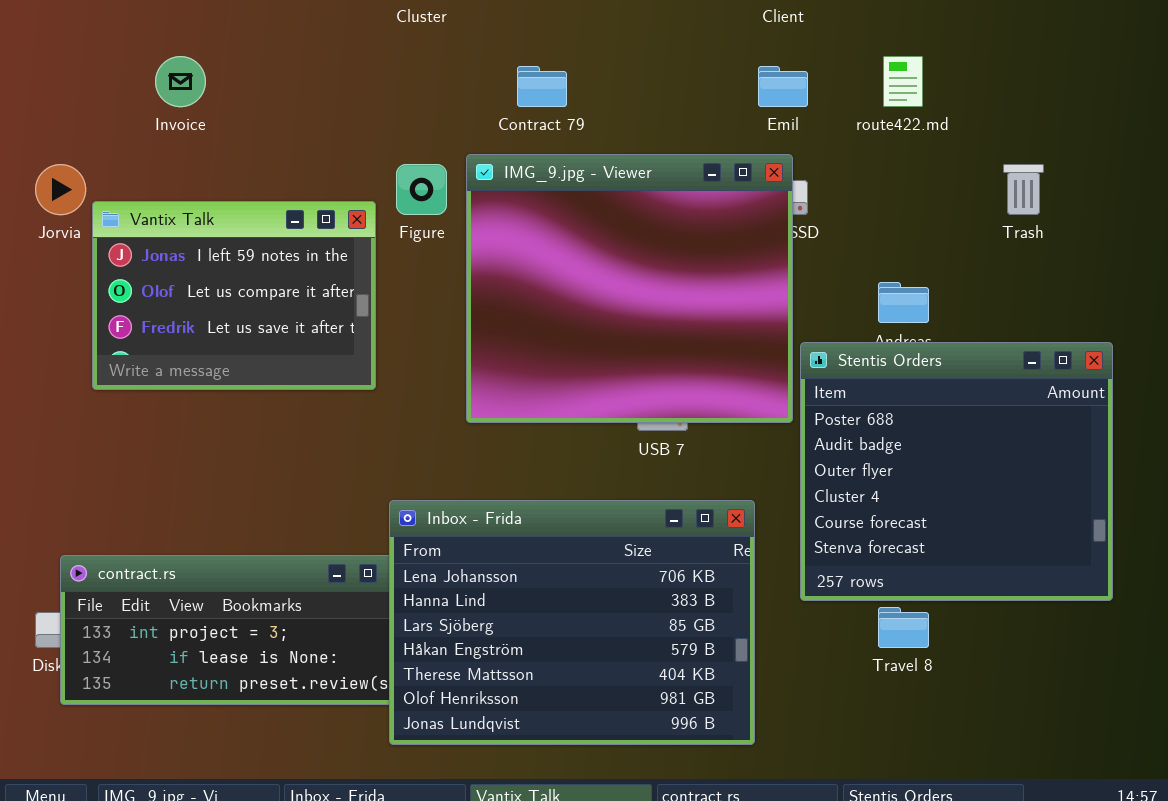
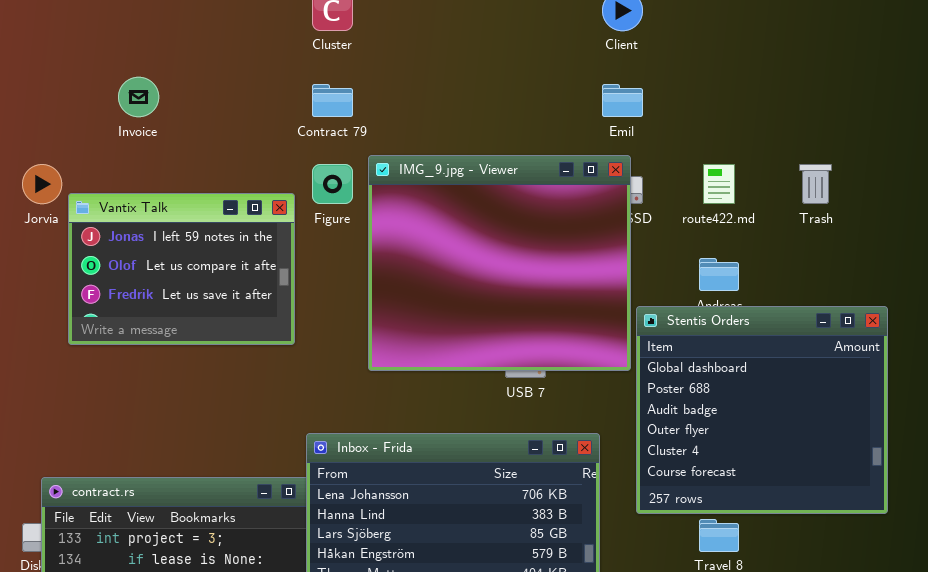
route422.md: [883,56,923,107] -> [703,164,735,204], moved
Contract 79: [517,66,567,107] -> [312,84,353,117], moved
Stentis Orders: [800,342,1113,601] -> [636,306,888,514], scrolled up 1 row

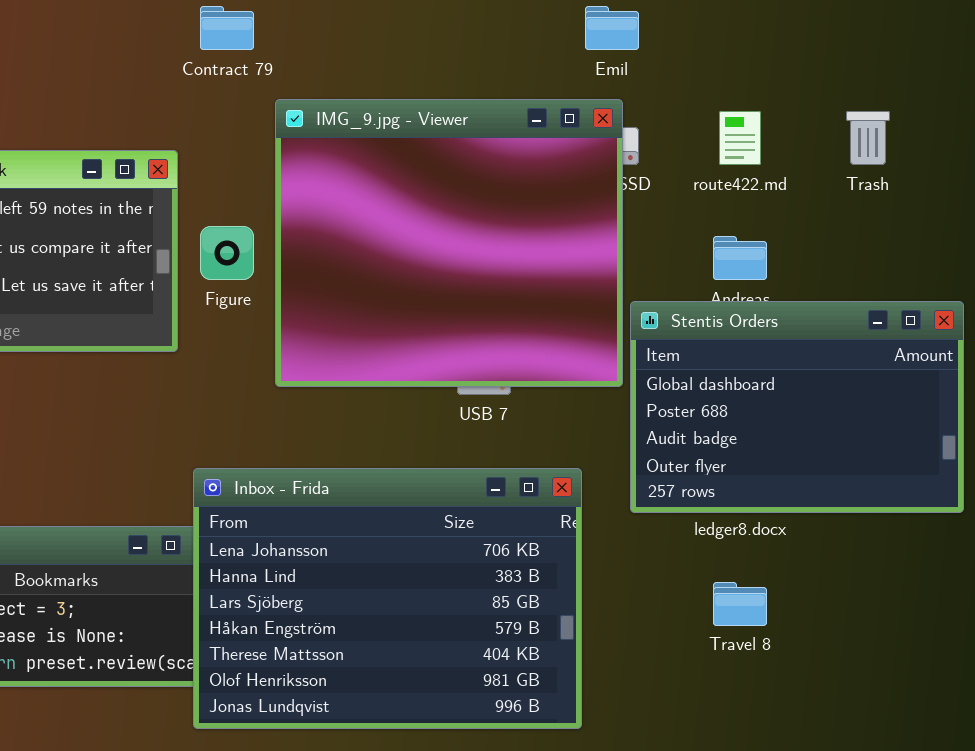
Figure: [312,164,353,204] -> [200,226,254,280], moved
Stentis Orders: [636,306,888,514] -> [630,301,964,513], resized

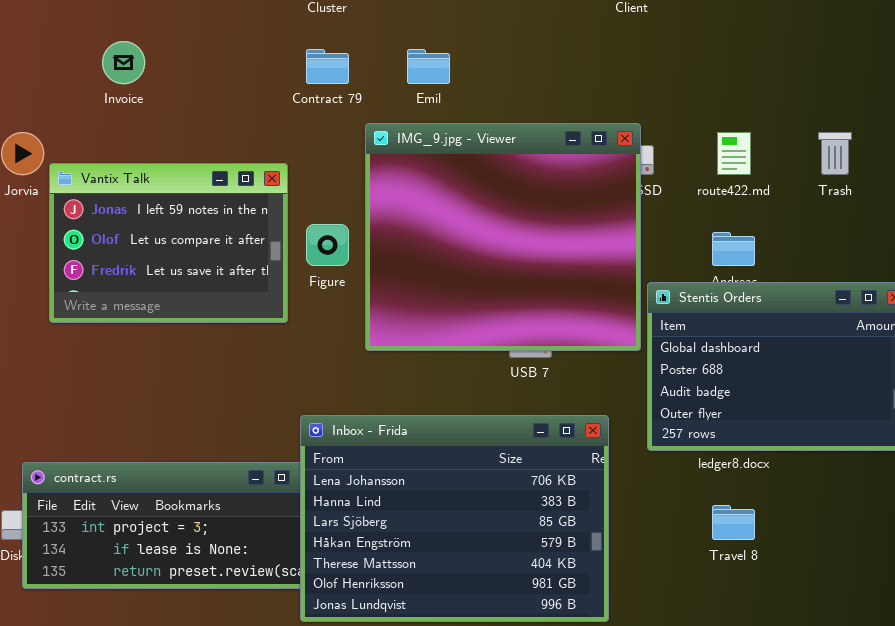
Emil: [585,6,639,50] -> [407,49,450,84], moved

